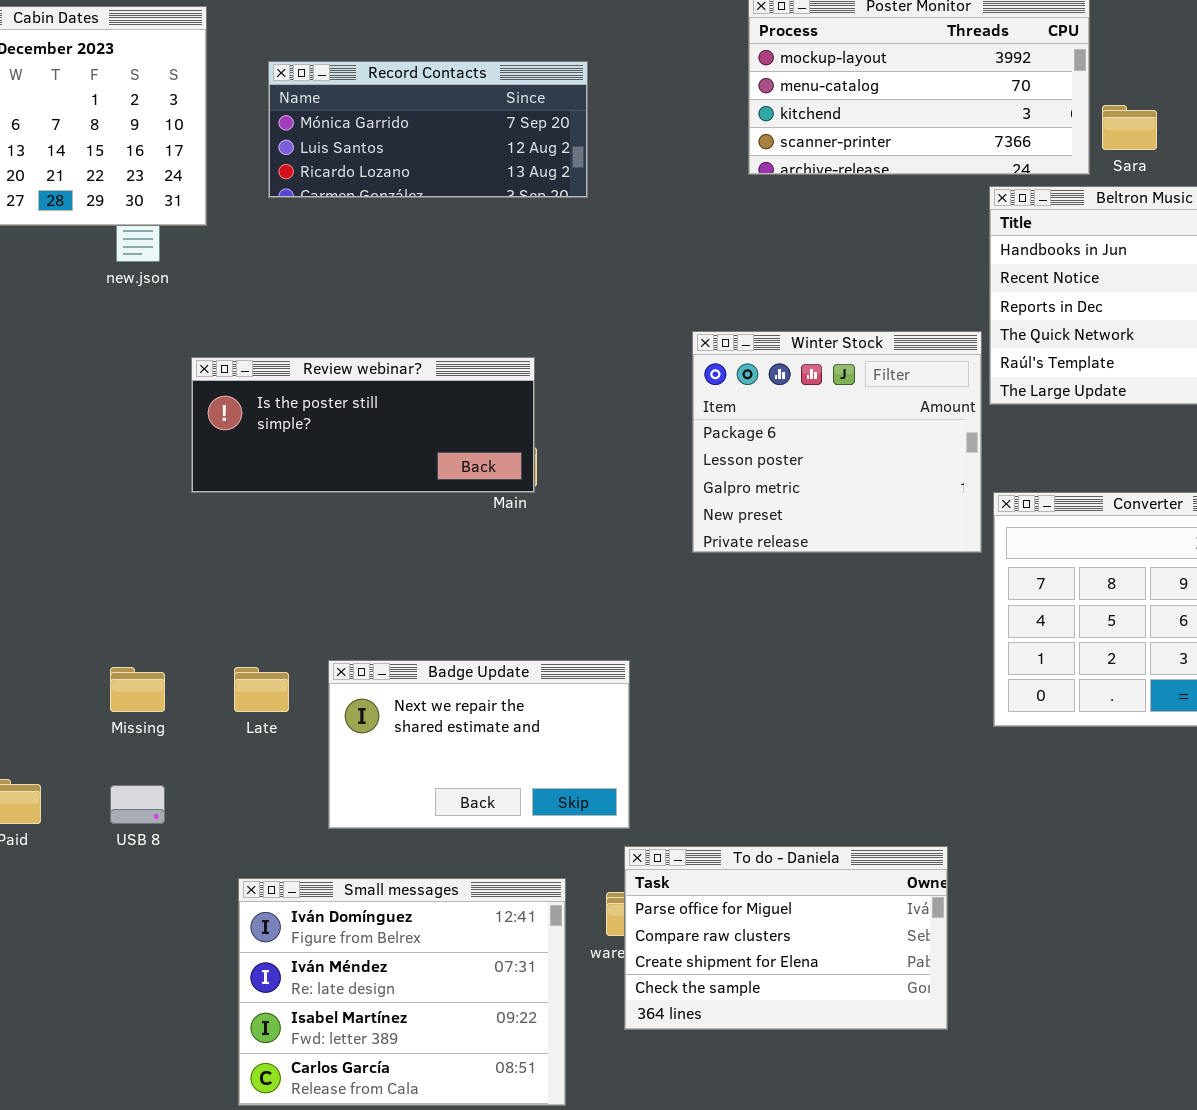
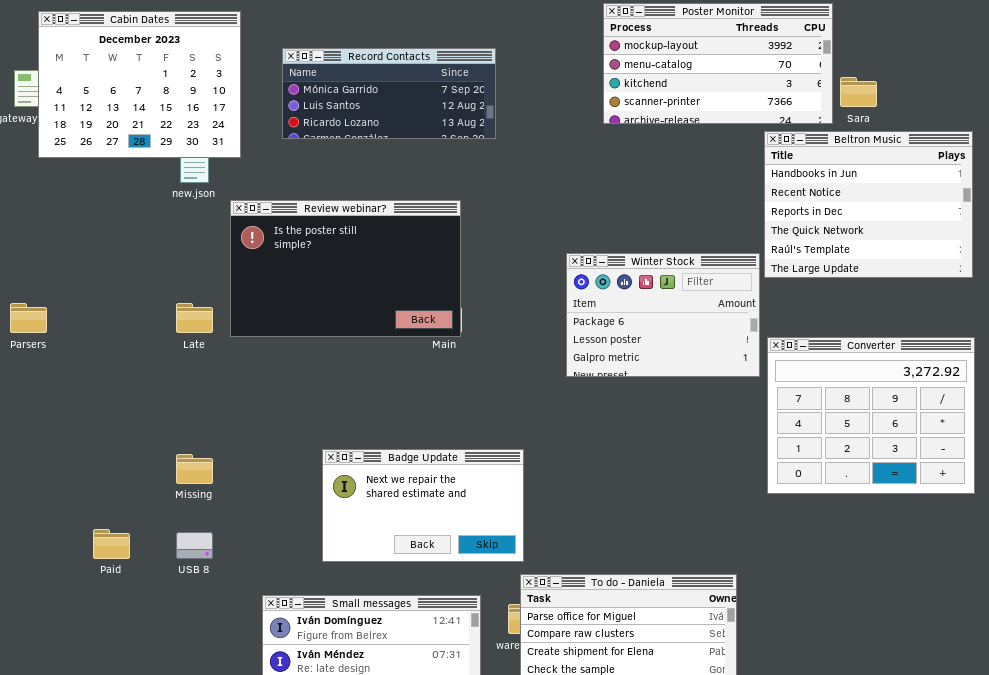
Winter Stock: [692,331,982,553] -> [566,253,760,377], resized
Review webinar?: [191,357,535,493] -> [230,200,461,337], resized
Late: [234,667,289,712] -> [176,303,213,333], moved

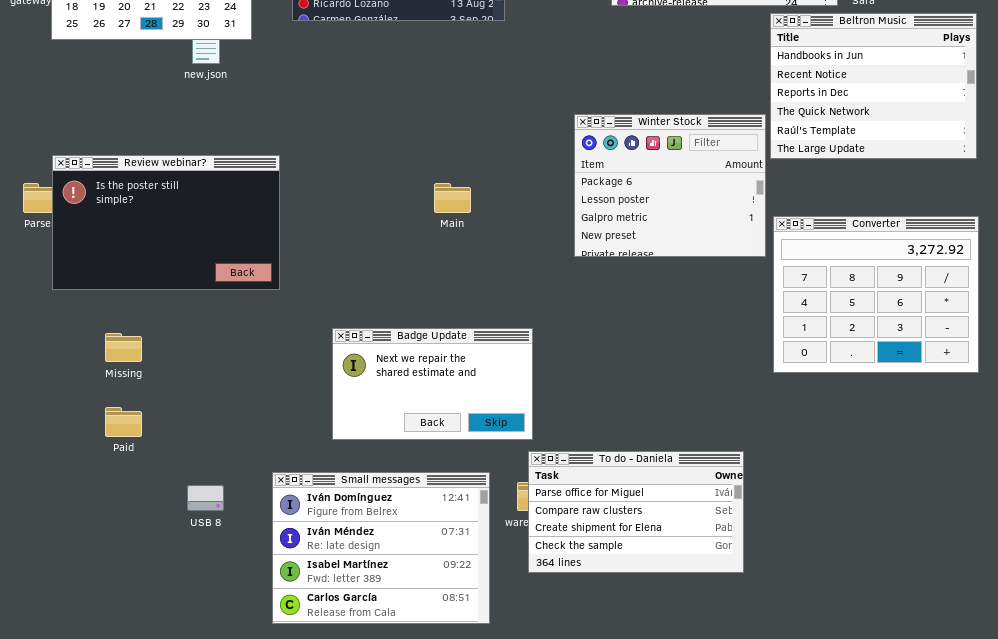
Review webinar?: [230,200,461,337] -> [52,155,280,290], moved
Winter Stock: [566,253,760,377] -> [574,114,766,257], resized
Missing: [176,454,213,484] -> [105,333,142,362], moved
USB 8: [176,532,213,559] -> [187,485,224,511], moved

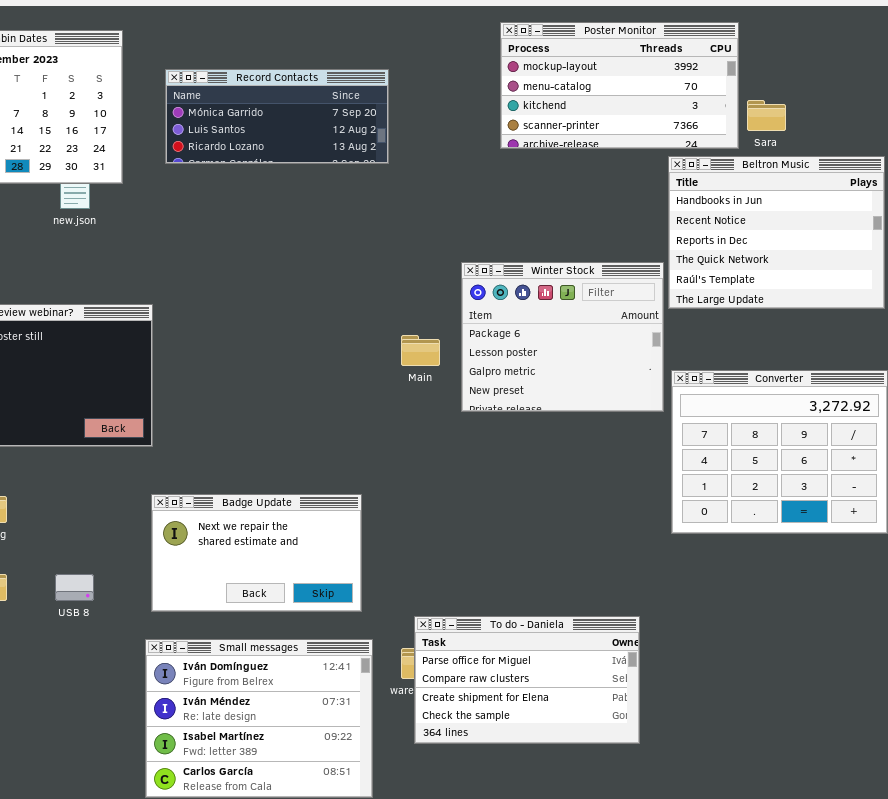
Main: [434,183,471,213] -> [401,335,440,366], moved
Badge Update: [332,328,533,440] -> [151,494,362,612], moved
USB 8: [187,485,224,511] -> [55,574,94,601], moved

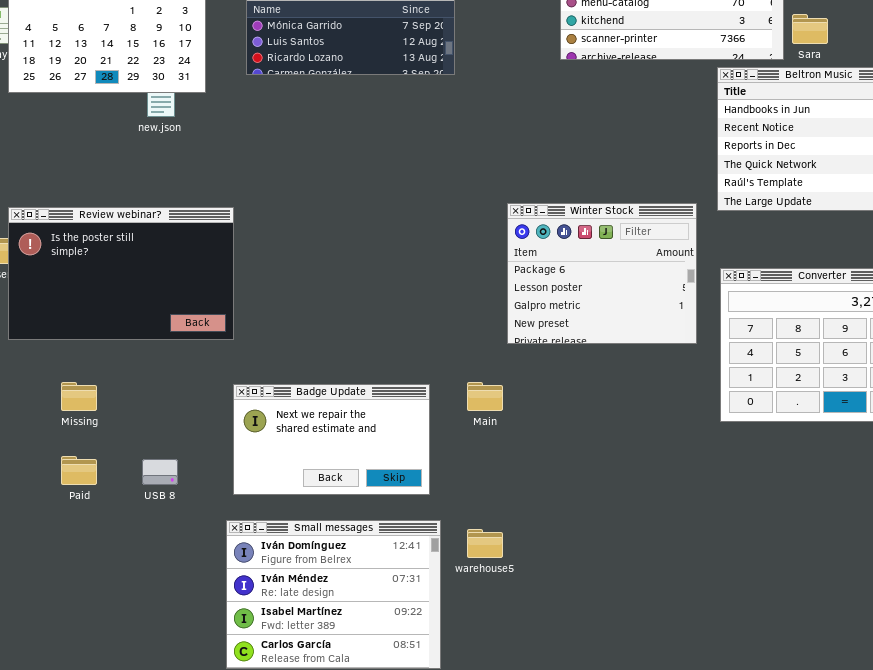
Winter Stock: [461,262,664,412] -> [507,203,697,344], moved
Main: [401,335,440,366] -> [467,382,503,411], moved
To do - Daniela: [414,616,640,744] -> none, closed

